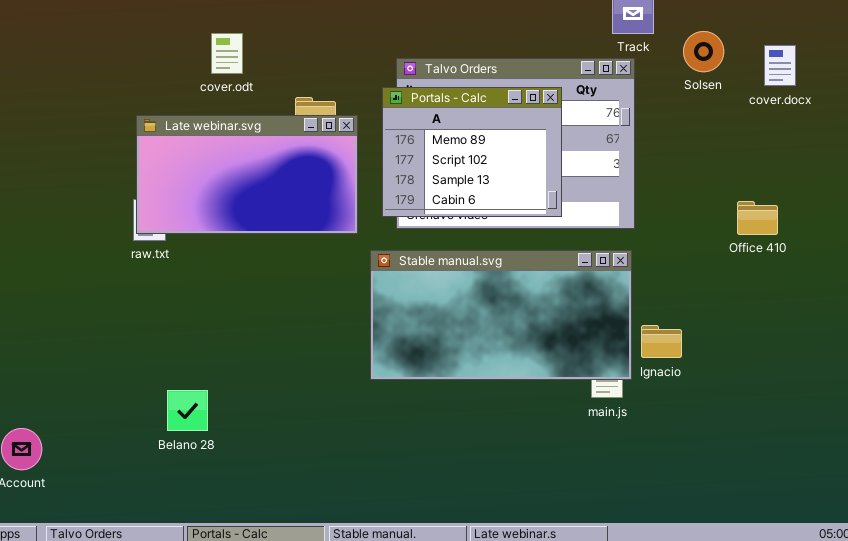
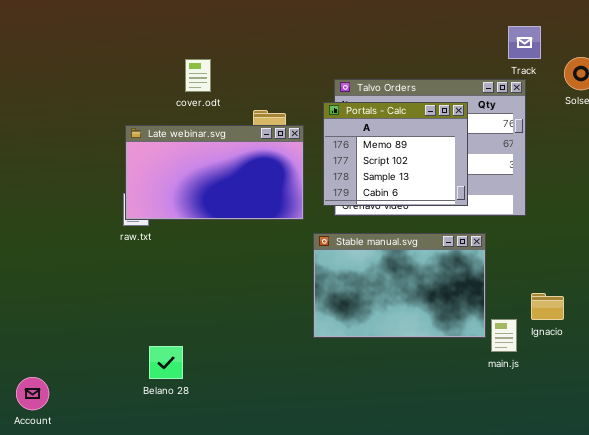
Stable manual.svg: [370,250,632,380] -> [313,233,486,338], resized

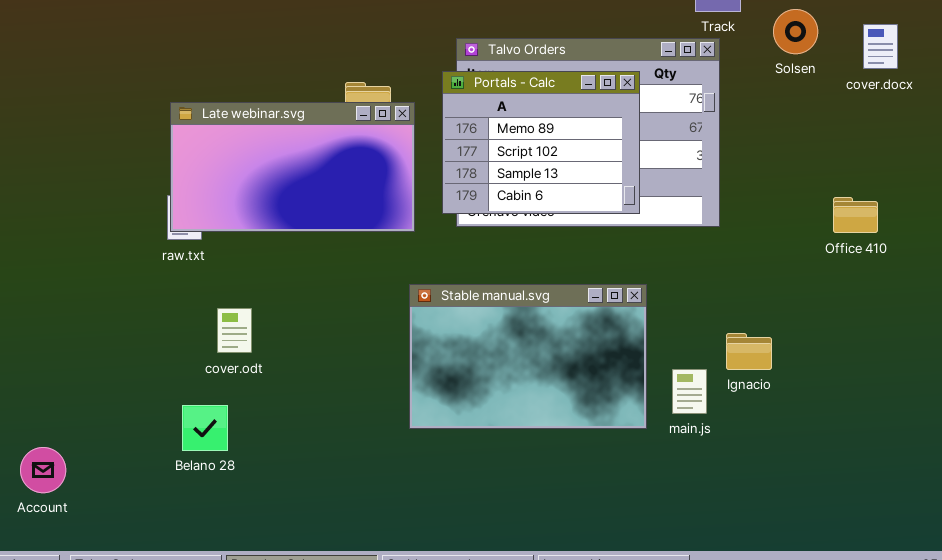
cover.odt: [185,59,211,92] -> [217,308,252,353], moved
Stable manual.svg: [313,233,486,338] -> [409,284,647,429], moved
Belano 28: [149,346,183,379] -> [182,405,228,451], moved

